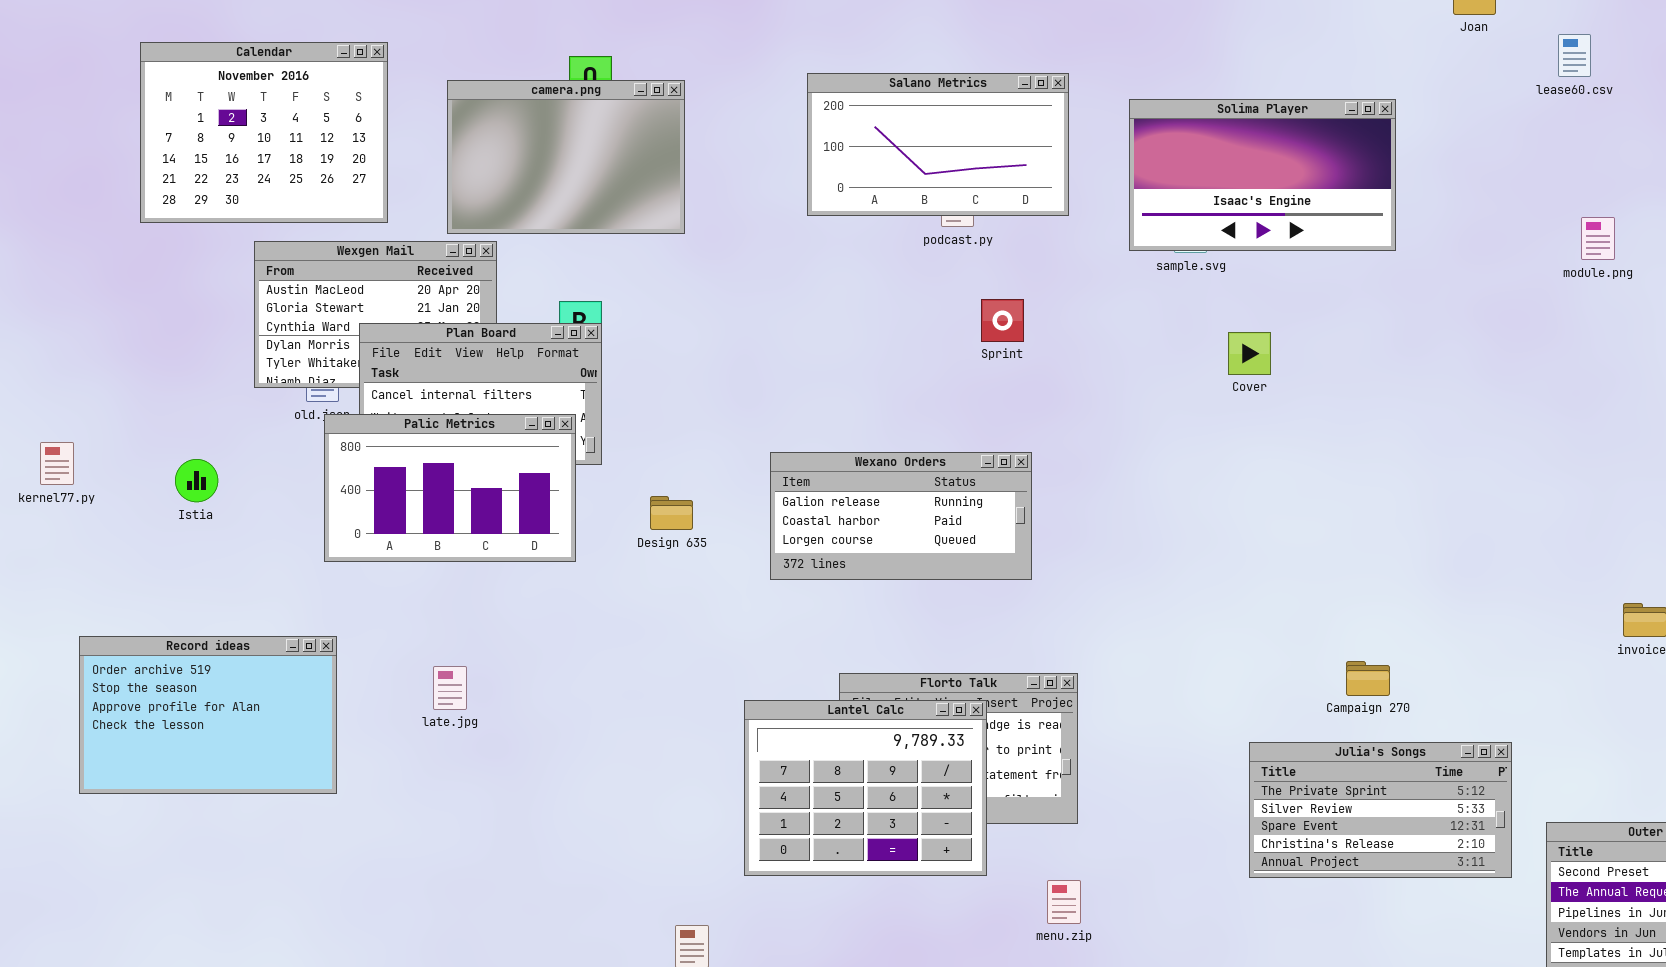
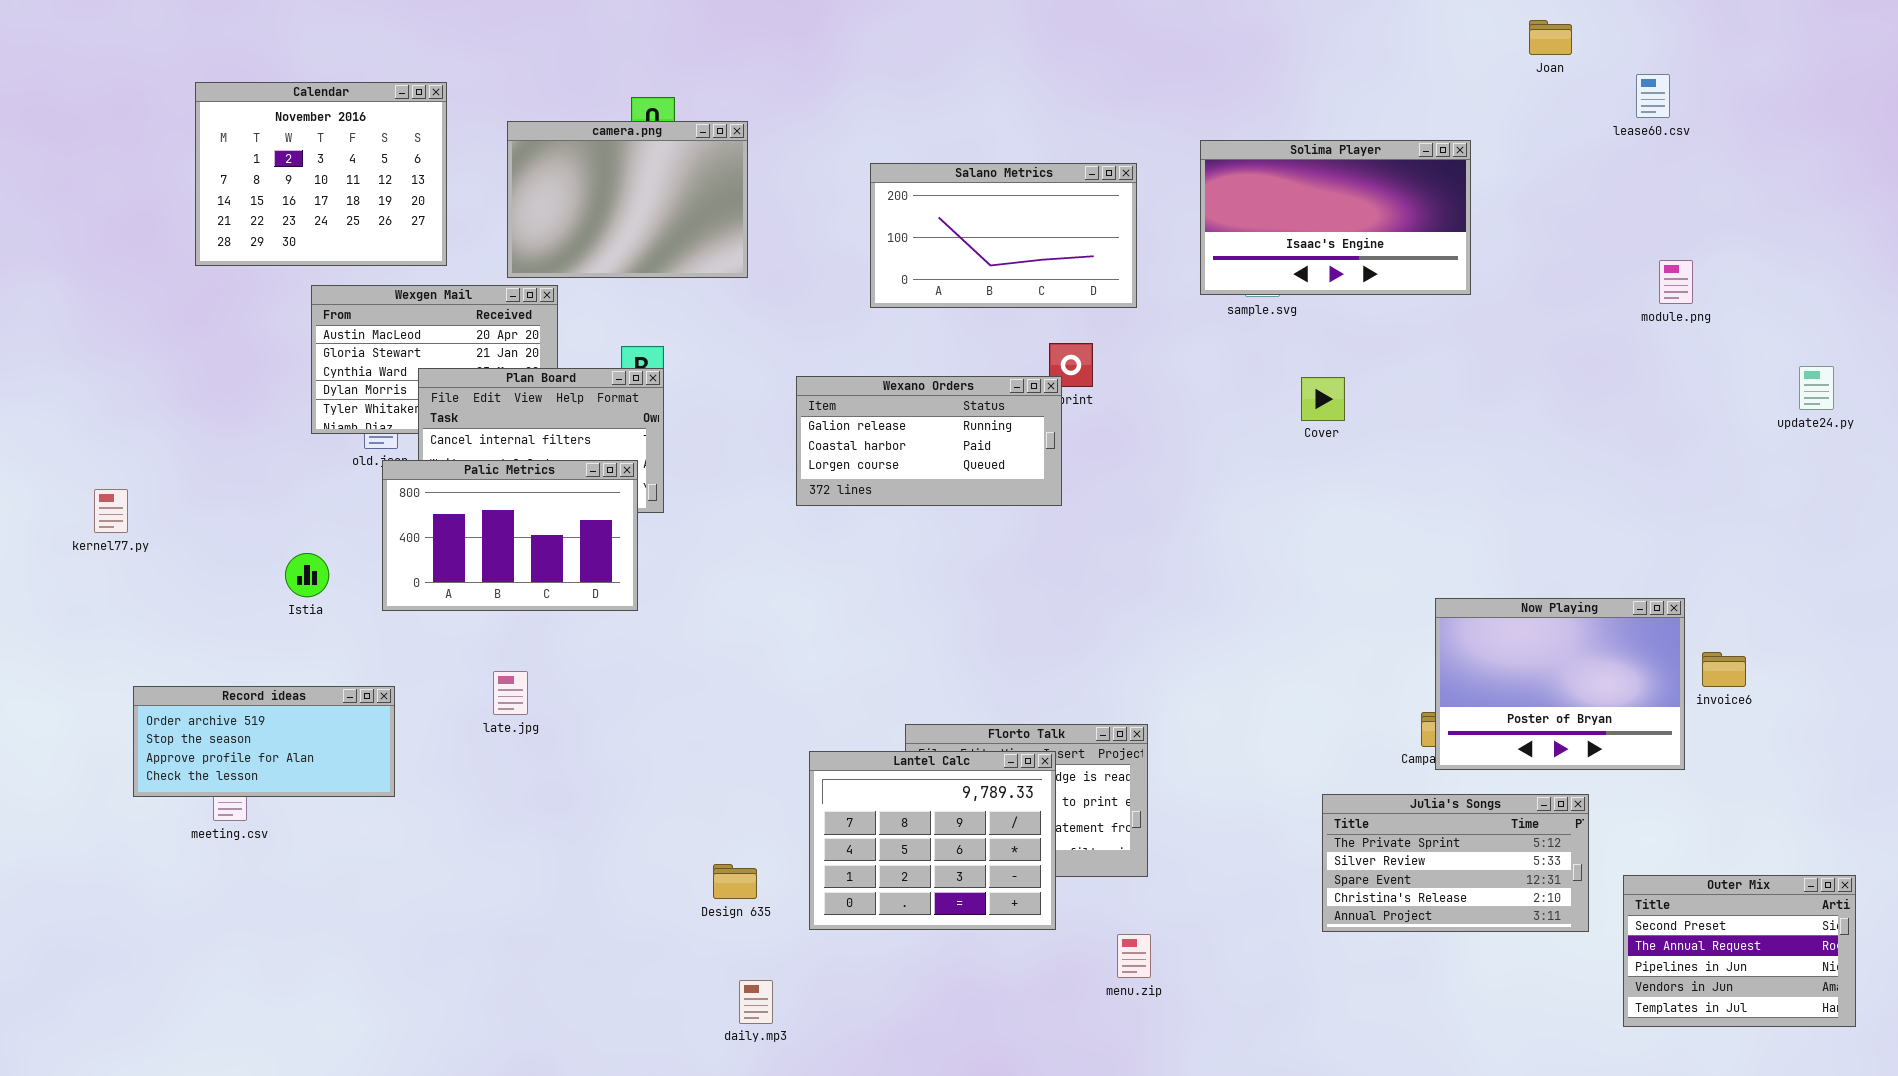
Salano Metrics: [807,73,1069,216] -> [870,163,1137,308], moved
Wexano Orders: [770,452,1032,580] -> [796,376,1062,506], moved
Istia: [175,459,218,502] -> [285,553,329,597], moved
Design 635: [650,496,693,530] -> [713,864,757,899], moved
Now Playing: none -> [1435,598,1685,770], opened
Record ideas: [79,636,337,794] -> [133,686,395,797], resized
late.jpg: [433,666,467,710] -> [493,671,528,715], moved

